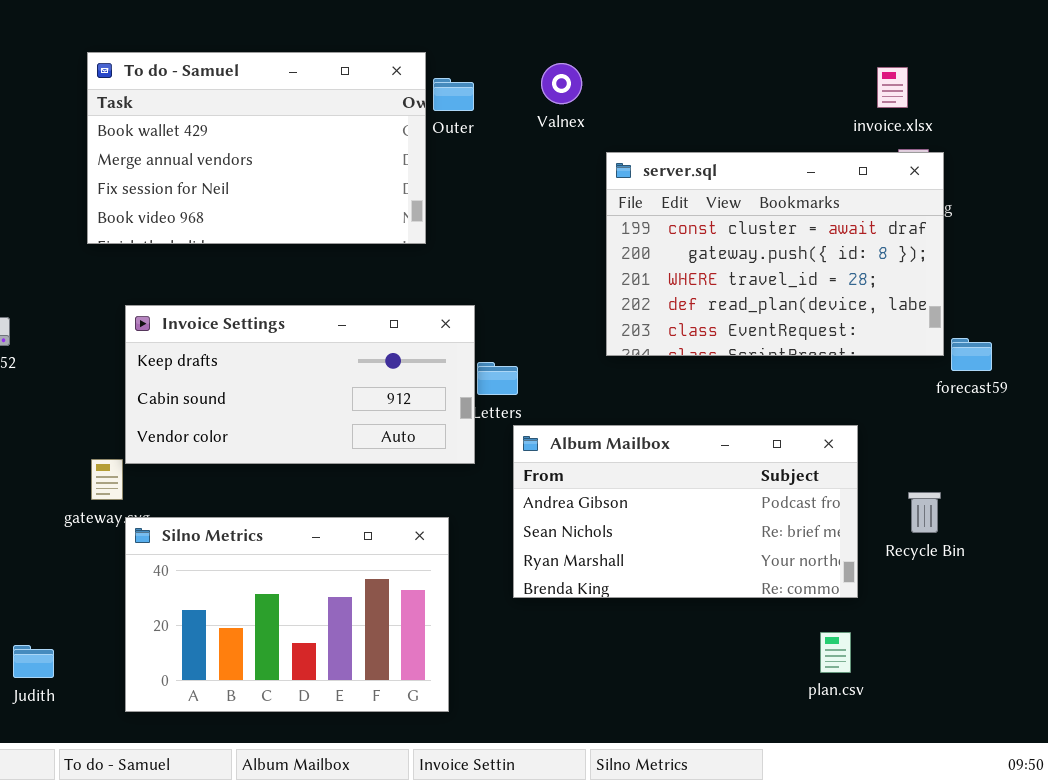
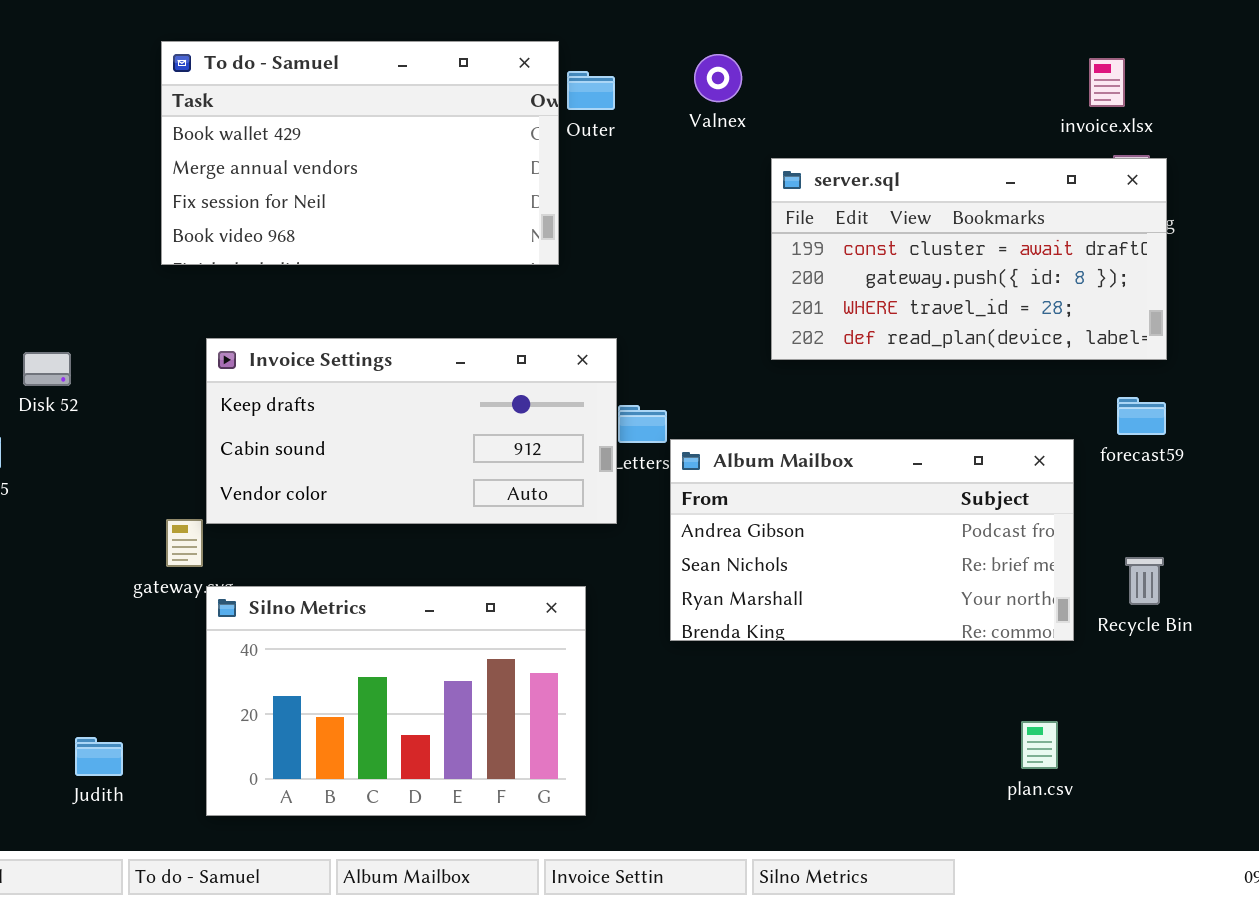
server.sql: [606,152,944,356] -> [771,158,1167,360], resized
forecast59: [951,338,992,371] -> [1117,397,1166,435], moved
Album Mailbox: [513,425,858,598] -> [670,439,1074,641], moved

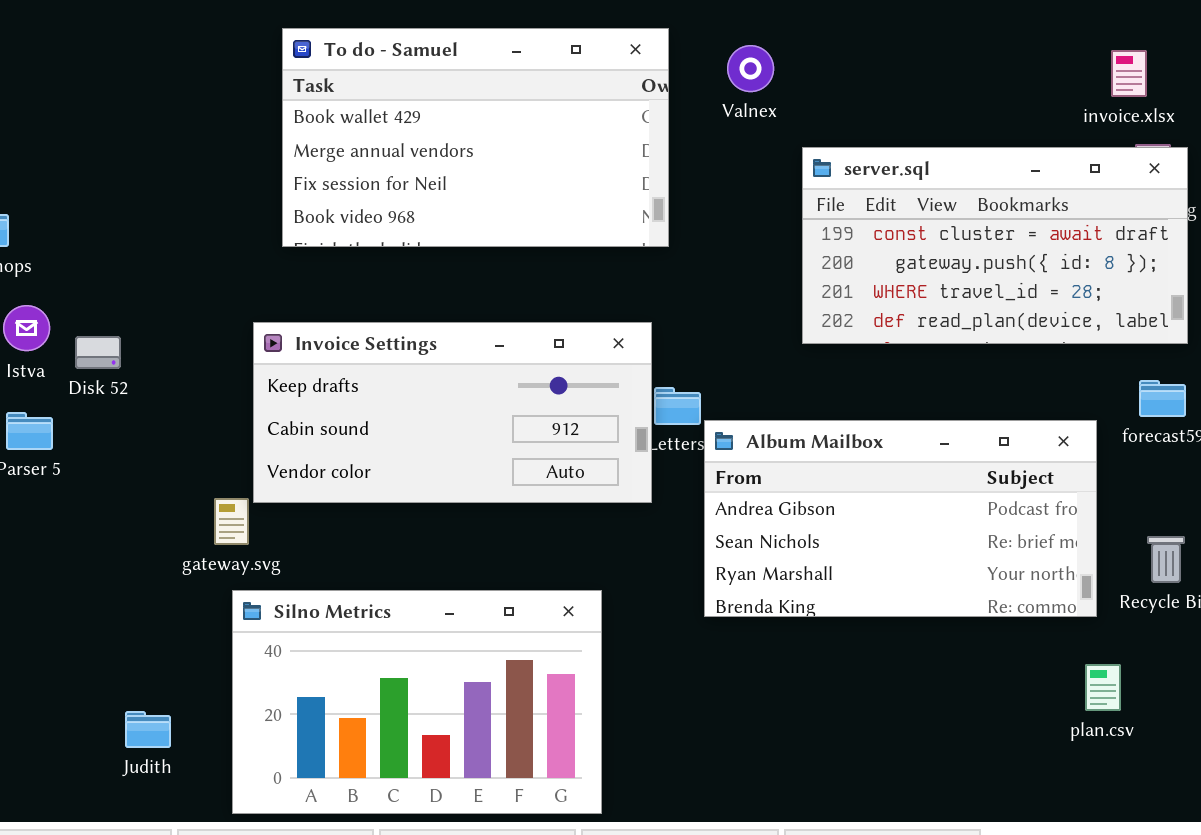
To do - Samuel: [161,41,559,265] -> [282,28,669,247], moved
Silno Metrics: [206,586,586,816] -> [232,590,602,814], moved
plan.csv: [1021,721,1058,769] -> [1085,664,1121,711], moved

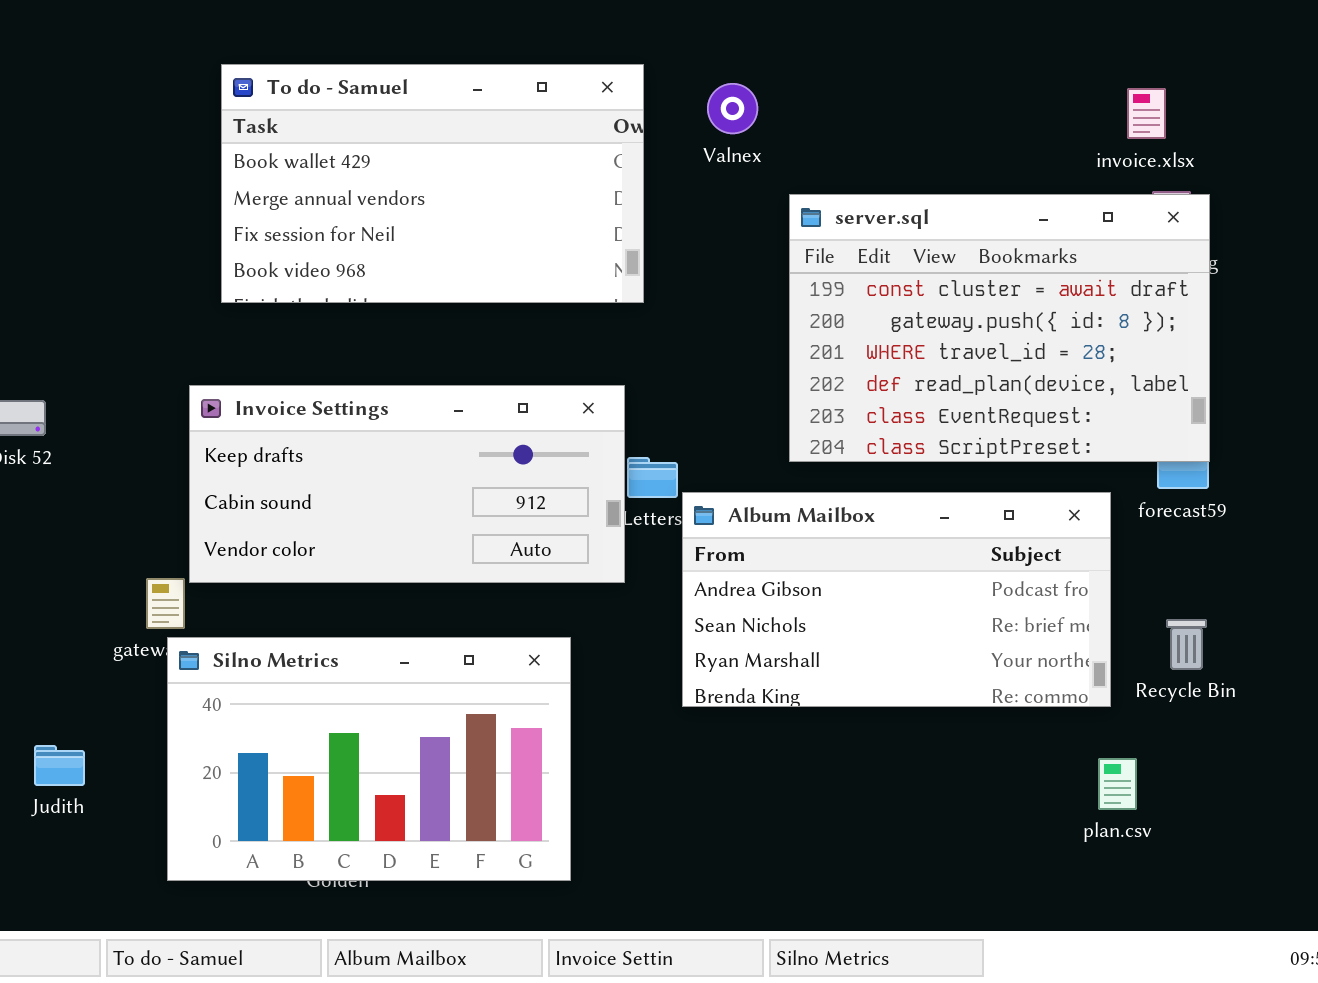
server.sql: [802,147,1188,344] -> [789,194,1210,462], resized
Silno Metrics: [232,590,602,814] -> [167,637,571,881], moved
Judith: [125,711,171,748] -> [34,745,85,786], moved

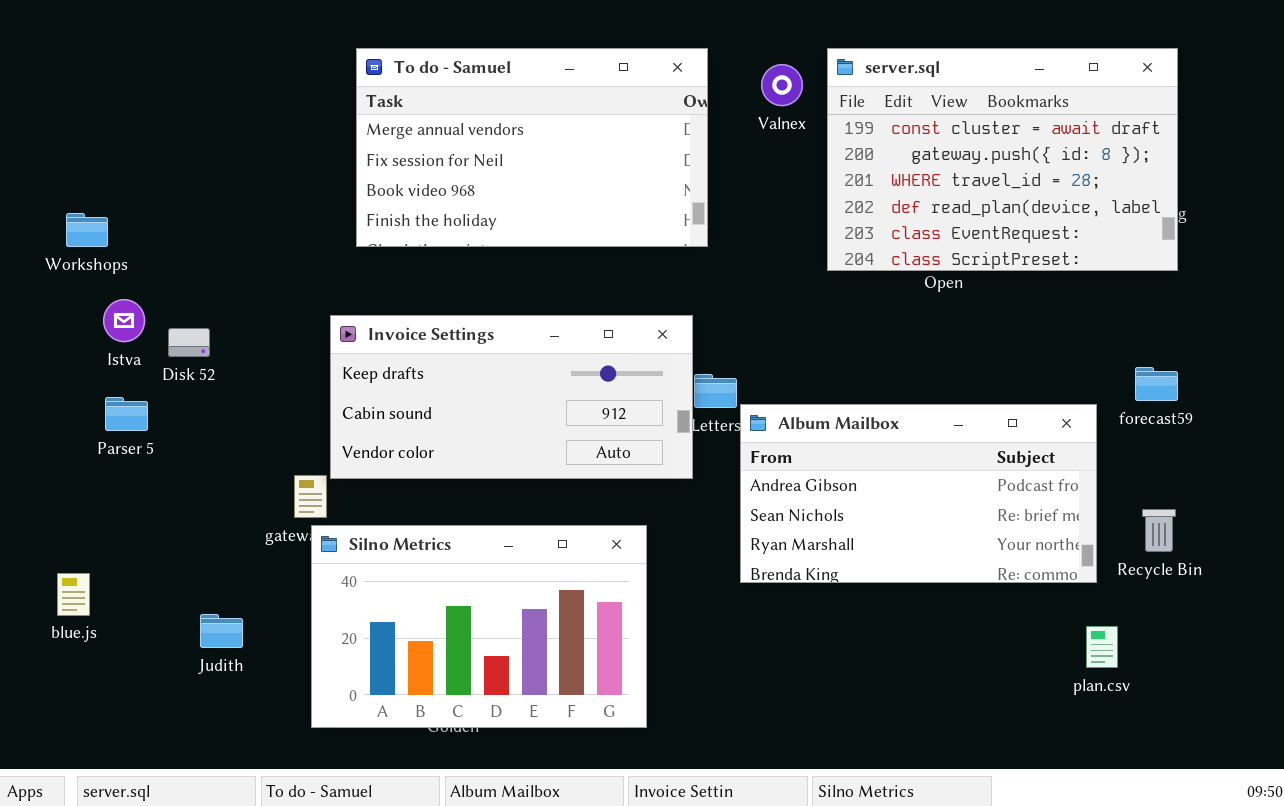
To do - Samuel: [221,64,644,303] -> [356,48,708,247], scrolled down 1 row
server.sql: [789,194,1210,462] -> [827,48,1178,271], moved

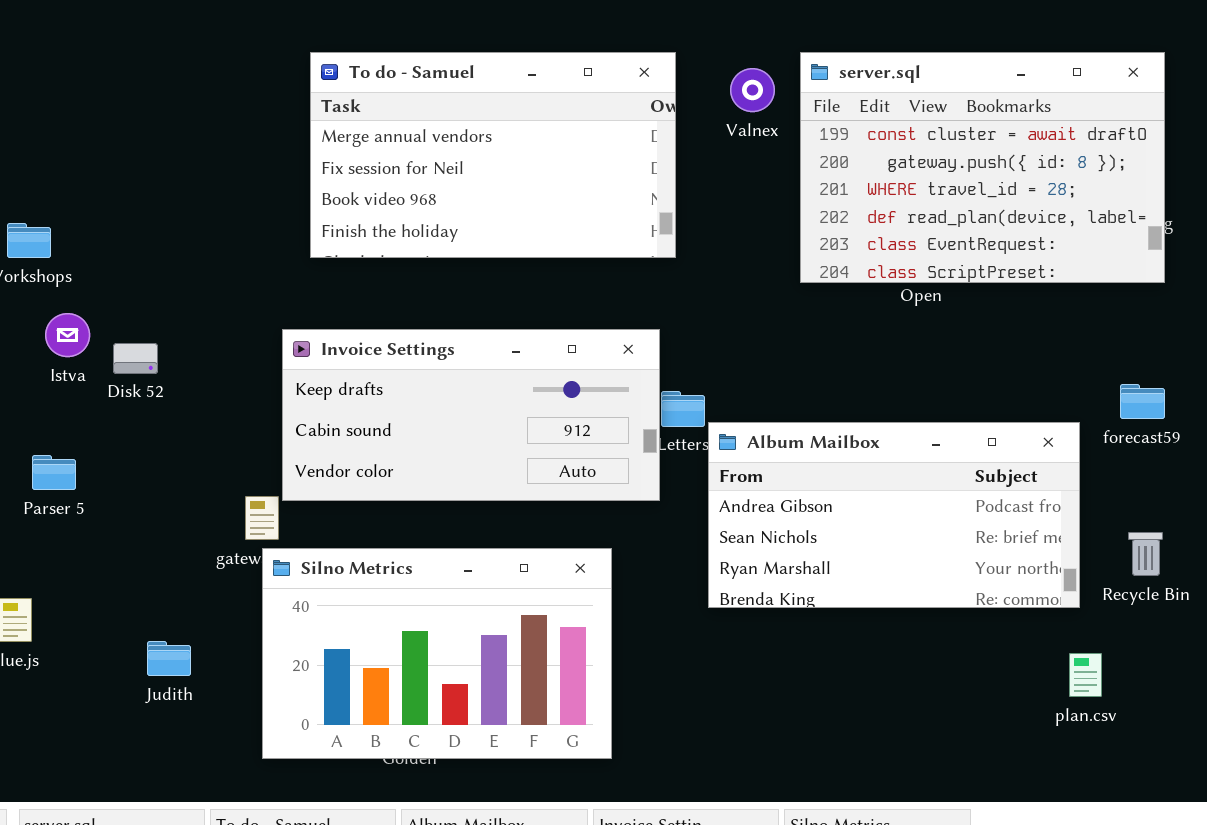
Parser 5: [105,397,148,431] -> [32,455,76,490], moved

